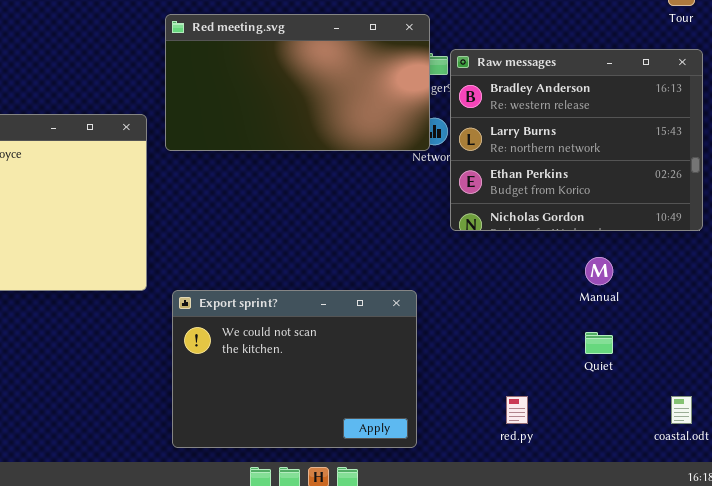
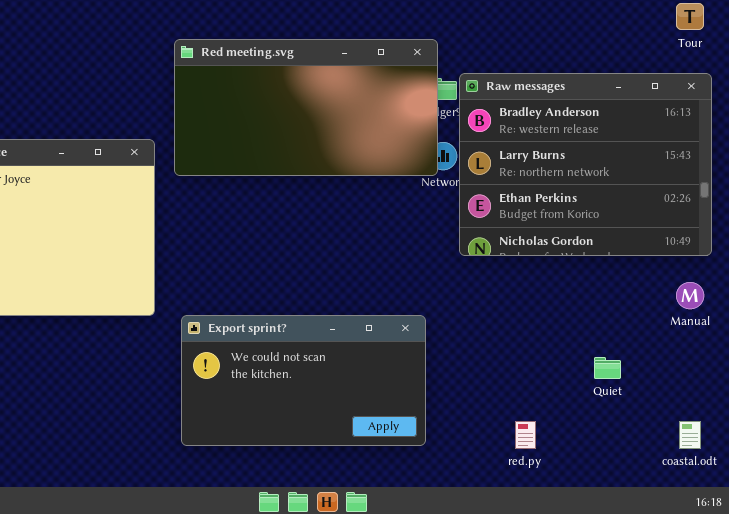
Manual: [585,257,613,285] -> [676,282,704,309], moved
Export sprint?: [172,290,417,448] -> [181,315,426,446], resized

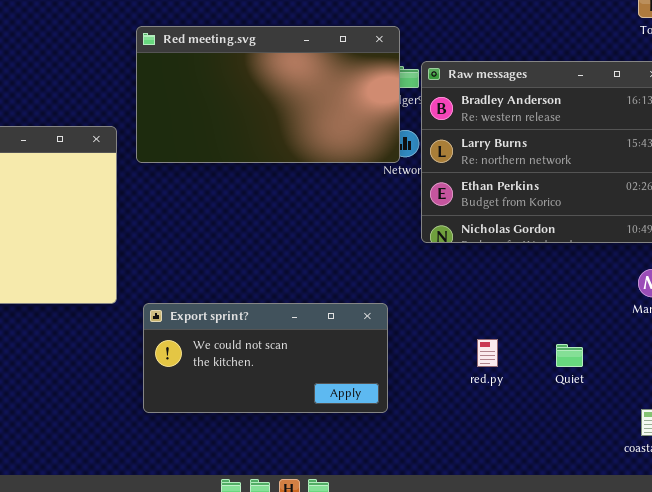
Export sprint?: [181,315,426,446] -> [143,303,388,413], resized
red.py: [515,421,536,449] -> [477,339,498,367], moved

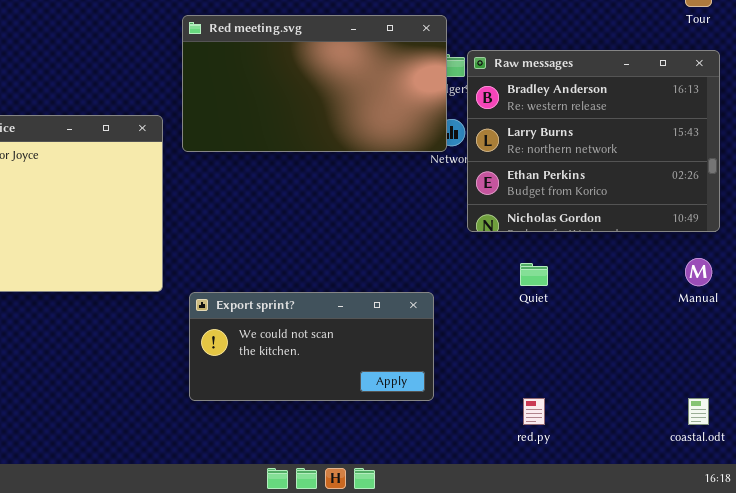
red.py: [477,339,498,367] -> [523,398,545,425], moved
Quiet: [556,344,583,367] -> [520,263,548,286], moved

